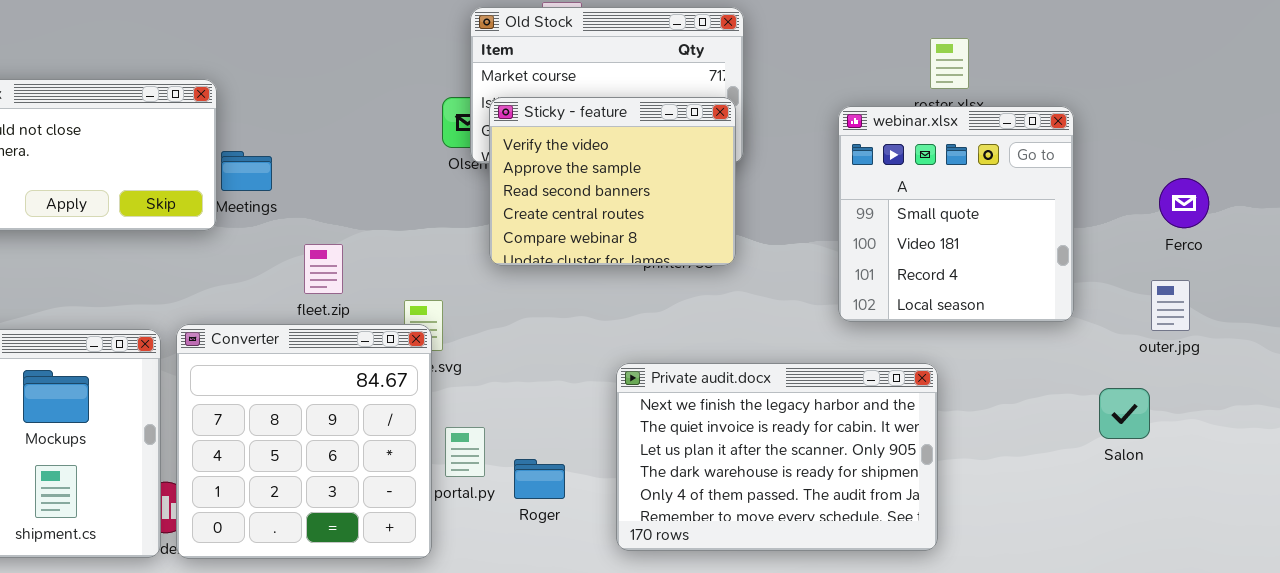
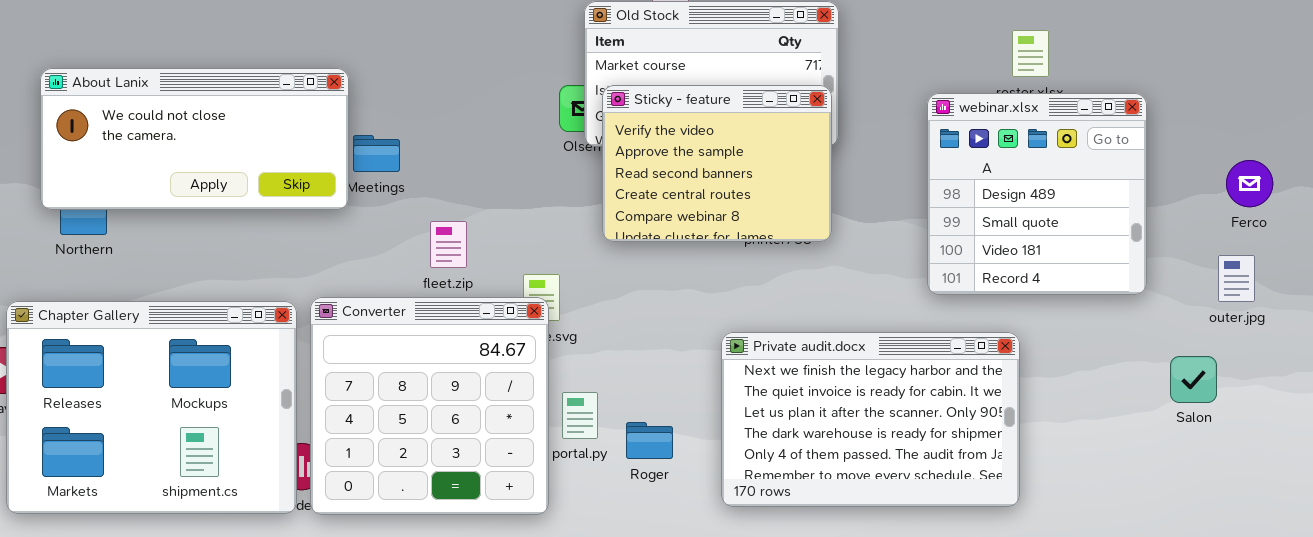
webinar.xlsx: [838,106,1074,322] -> [927,93,1147,295], scrolled up 1 row

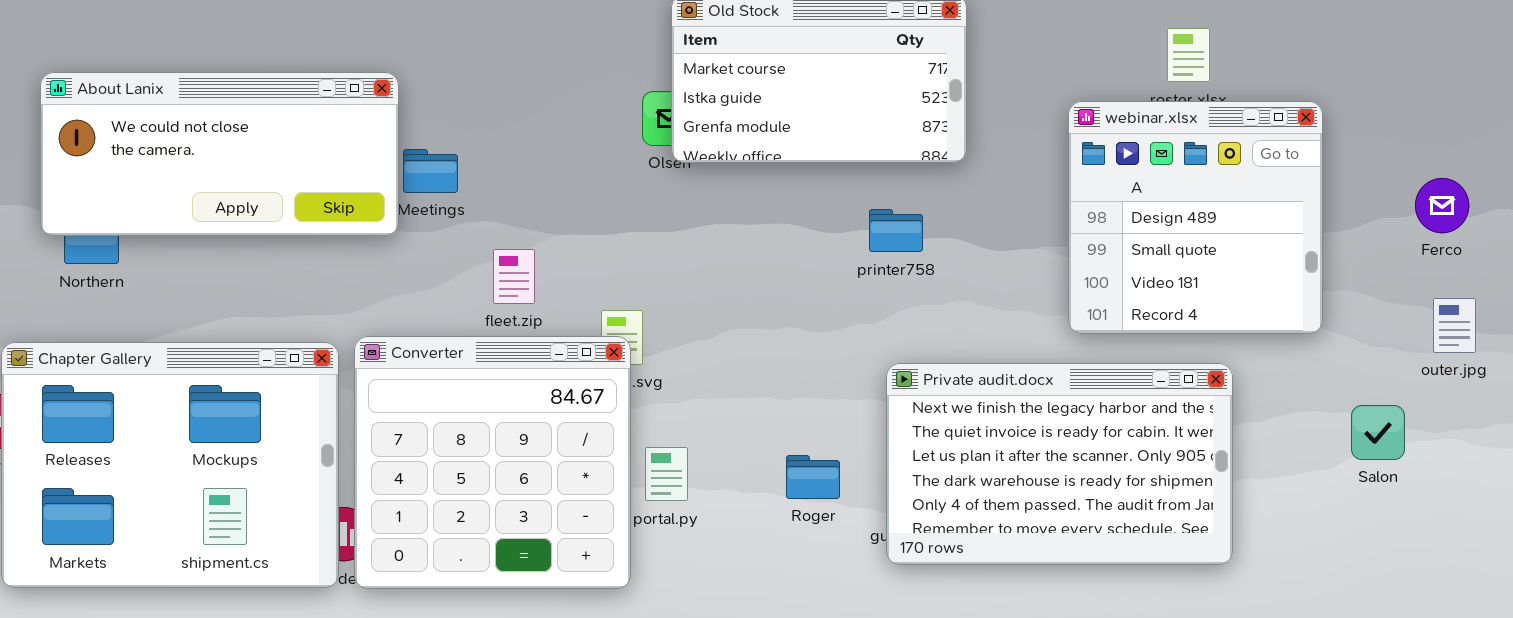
Sticky - feature: [602,85,832,242] -> none, closed
outer.jpg: [1218,255,1255,302] -> [1433,298,1476,353], moved
Private audit.docx: [721,332,1020,507] -> [886,363,1233,565], moved
Roger: [626,422,673,459] -> [786,455,840,499], moved

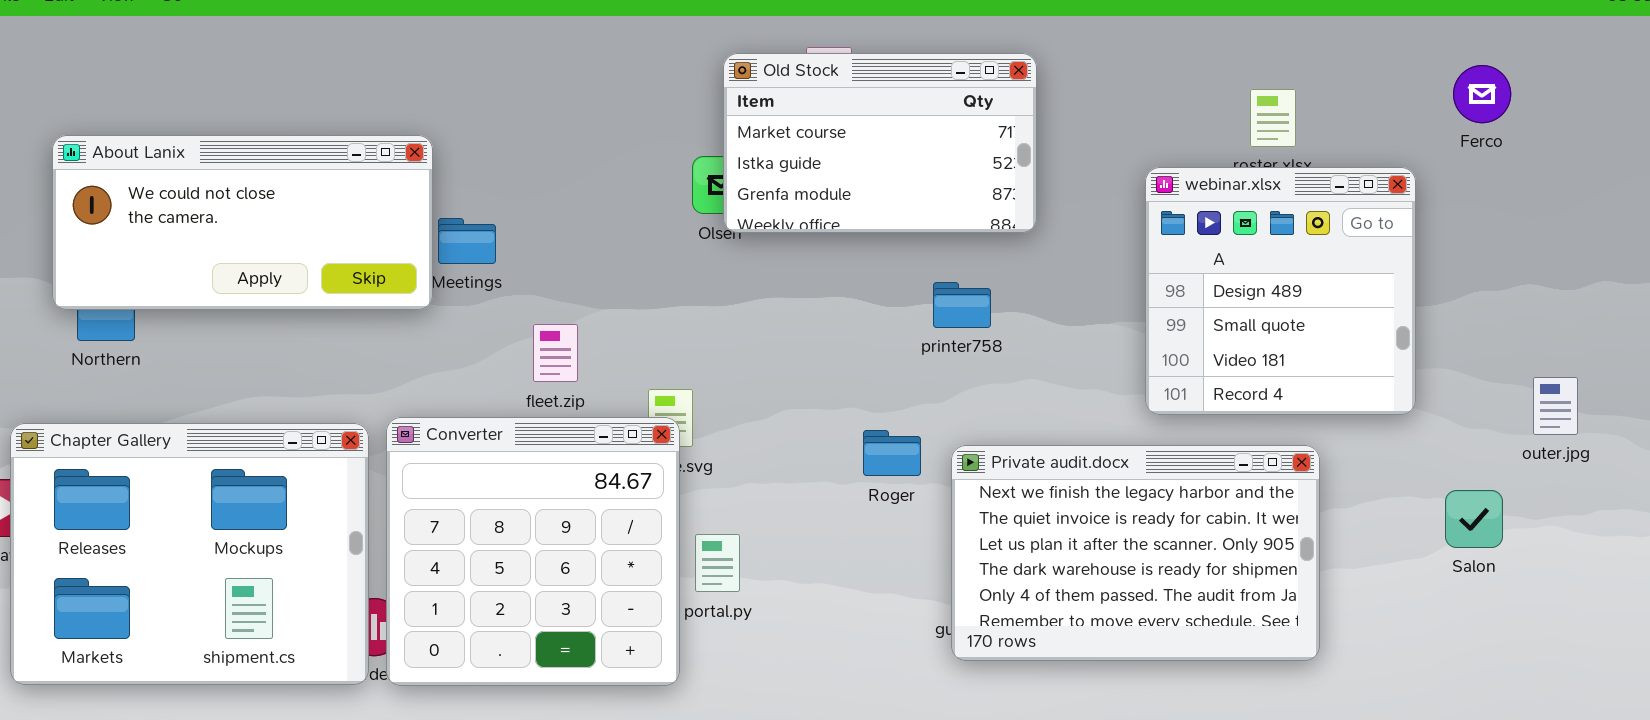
Ferco: [1415,178,1469,233] -> [1453,65,1511,123], moved
Roger: [786,455,840,499] -> [863,430,921,476], moved

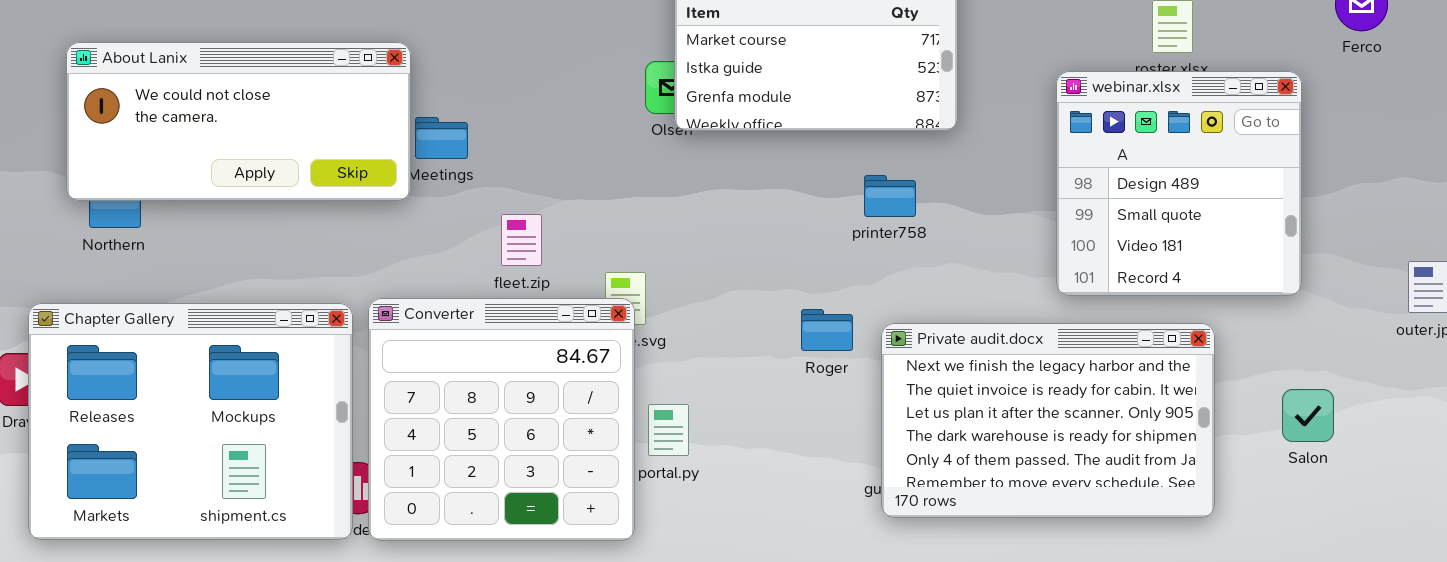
Salon: [1445,490,1503,548] -> [1282,389,1334,442], moved

